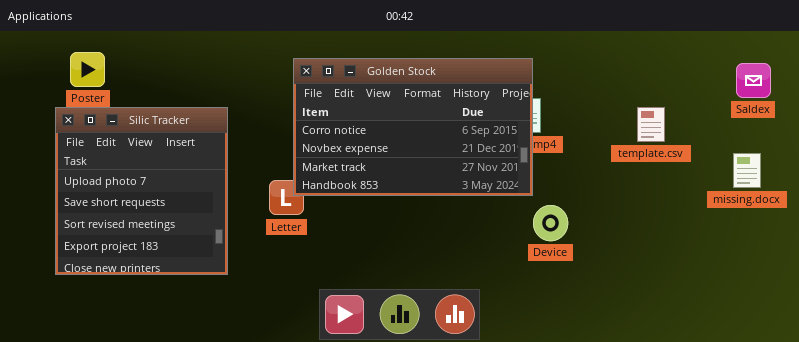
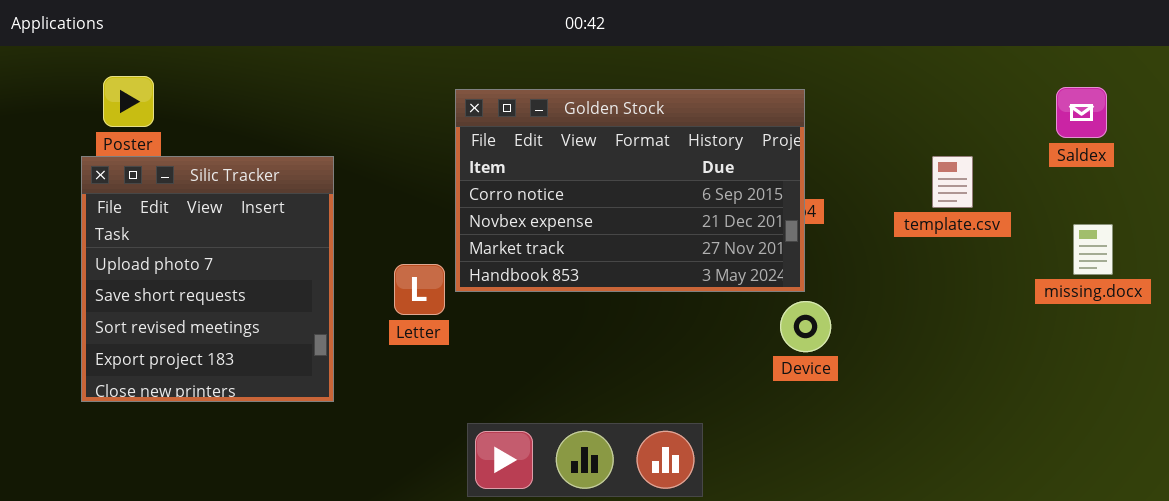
Golden Stock: [293,58,533,196] -> [455,89,805,292], moved
Saldex: [736,63,771,98] -> [1056,87,1107,138], moved

